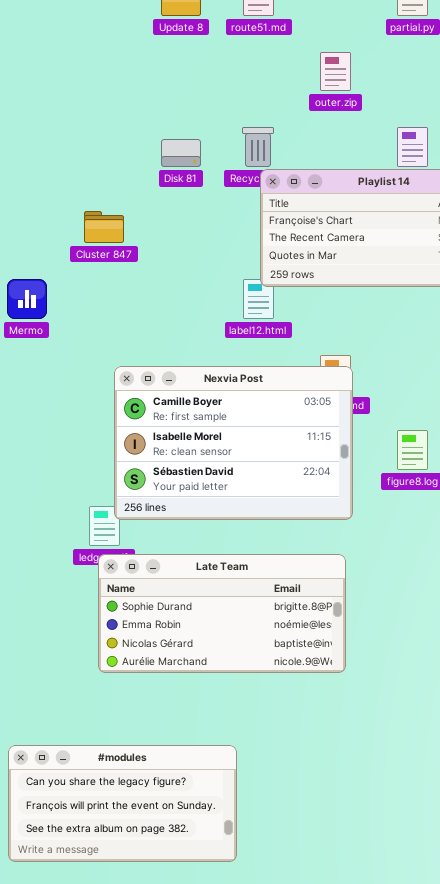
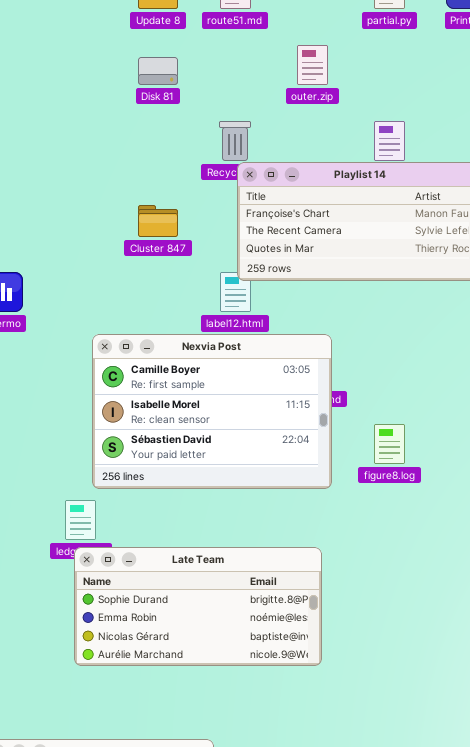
Disk 81: [161,139,201,167] -> [138,57,178,85], moved
Cluster 847: [84,211,124,243] -> [138,205,178,237], moved
Nexvia Post: [114,366,353,520] -> [92,334,332,489], moved

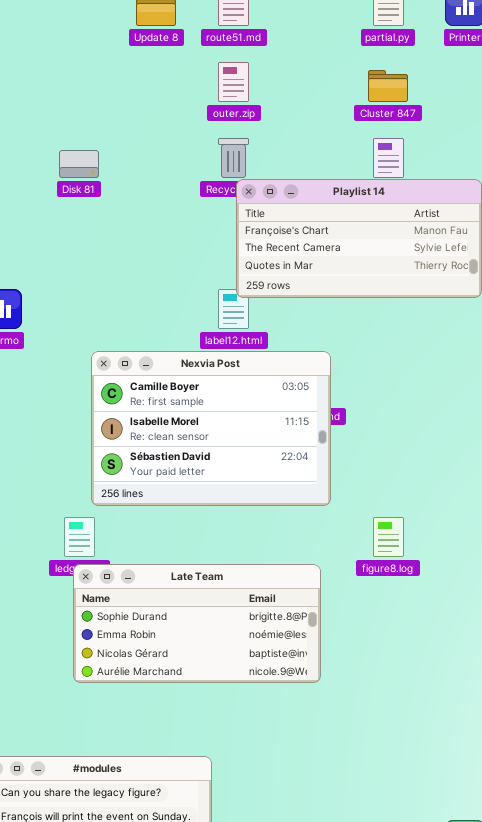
outer.zip: [297,45,328,85] -> [218,62,249,102], moved
Disk 81: [138,57,178,85] -> [59,150,99,178], moved
Cluster 847: [138,205,178,237] -> [368,70,408,102], moved
figure8.log: [374,424,405,464] -> [373,517,404,557], moved

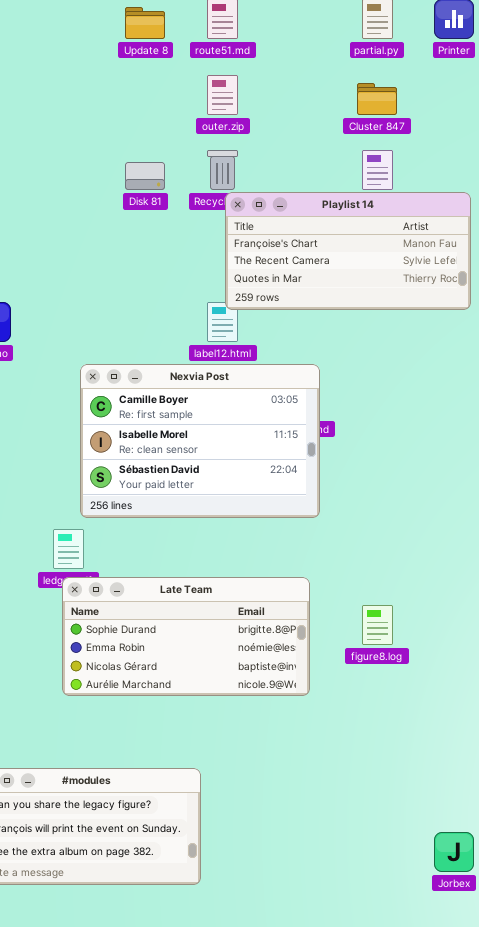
Disk 81: [59,150,99,178] -> [125,162,165,190], moved
figure8.log: [373,517,404,557] -> [362,605,393,645], moved

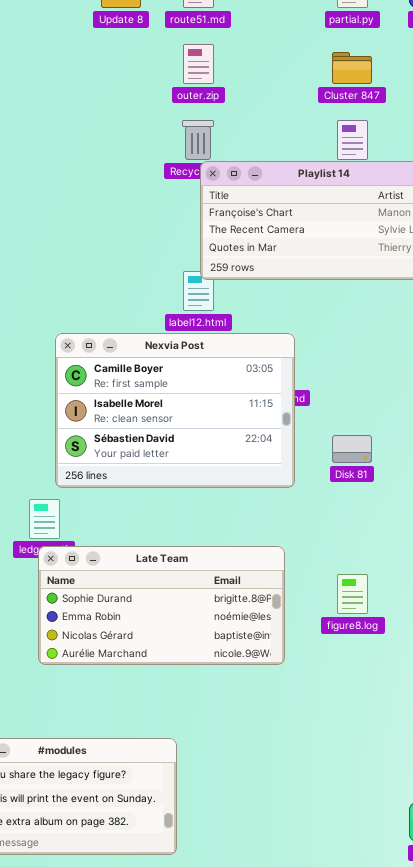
Disk 81: [125,162,165,190] -> [332,435,372,463], moved

